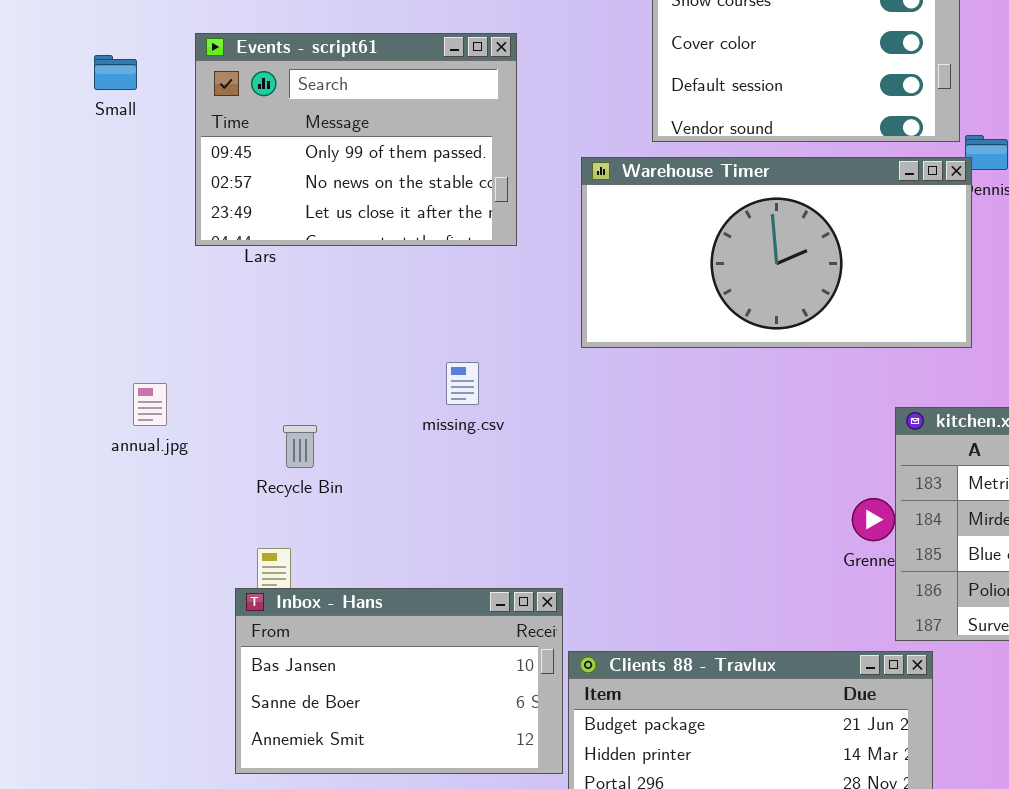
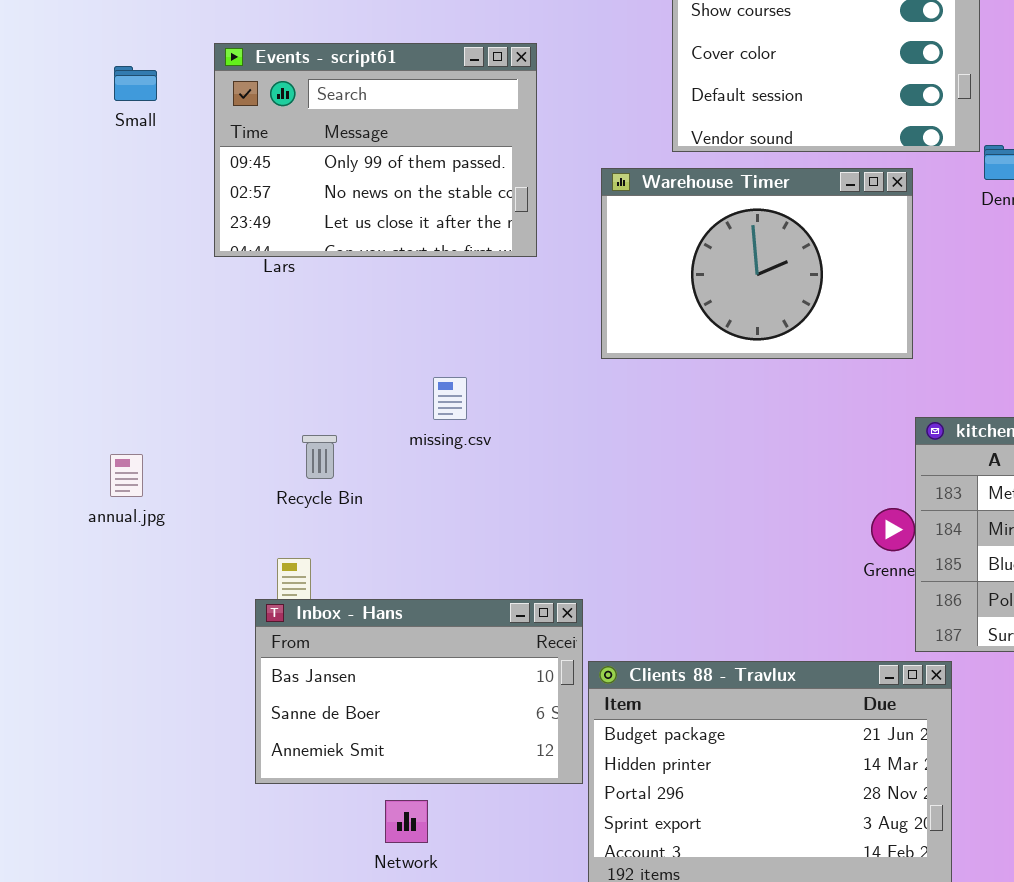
Warehouse Timer: [581,157,972,348] -> [601,168,913,359], resized
missing.csv: [446,362,479,405] -> [433,377,467,420], moved
annual.jpg: [133,383,167,426] -> [110,454,143,497], moved

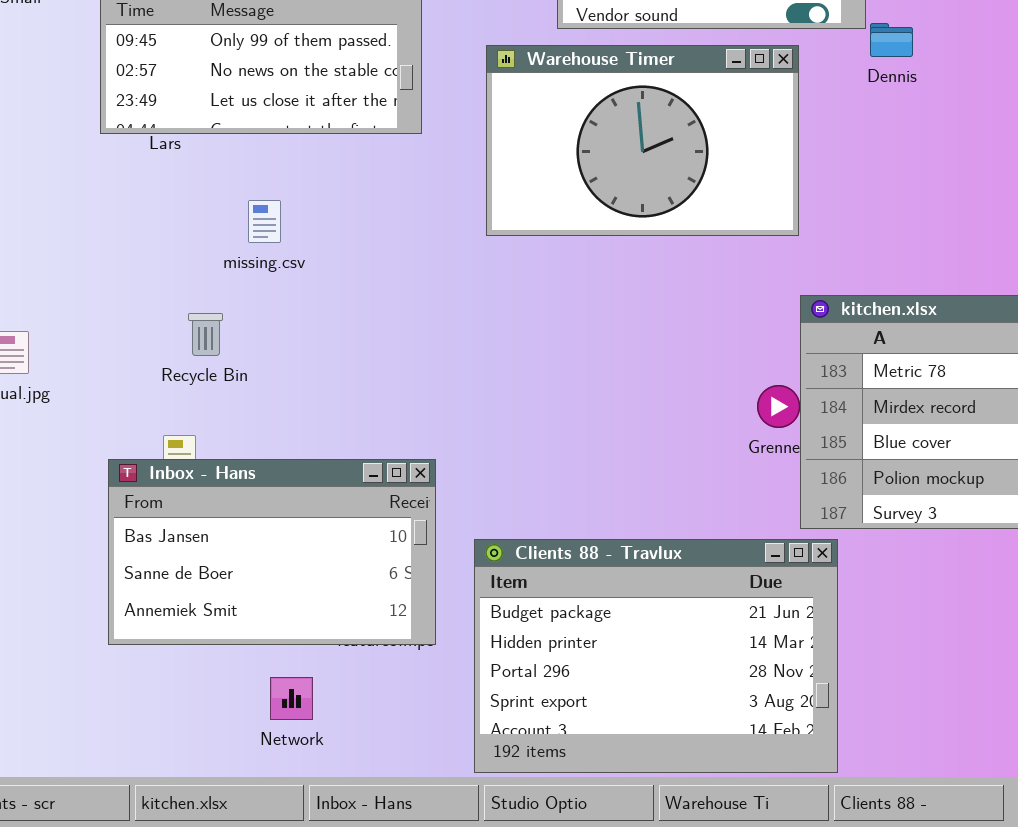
missing.csv: [433,377,467,420] -> [248,200,281,243], moved
Inbox - Hans: [255,599,583,784] -> [108,459,436,645], moved

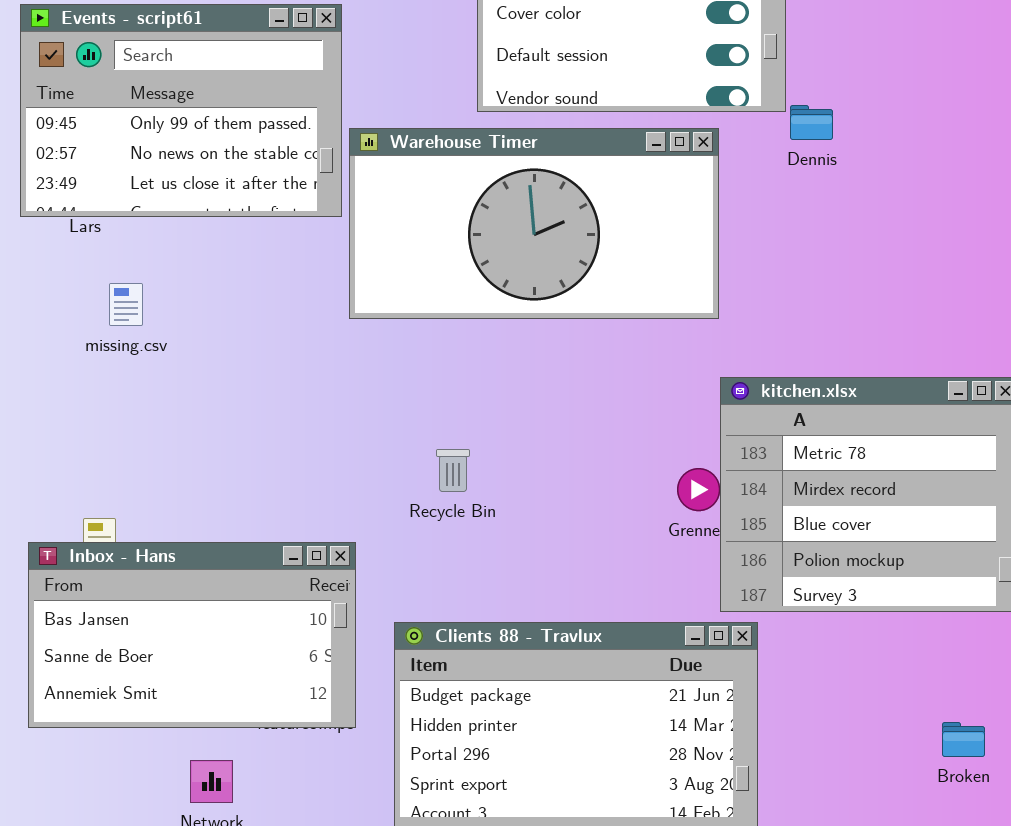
Warehouse Timer: [486,45,799,236] -> [349,128,719,319], resized
missing.csv: [248,200,281,243] -> [109,283,143,326], moved
Recycle Bin: [188,313,223,356] -> [436,449,470,492], moved

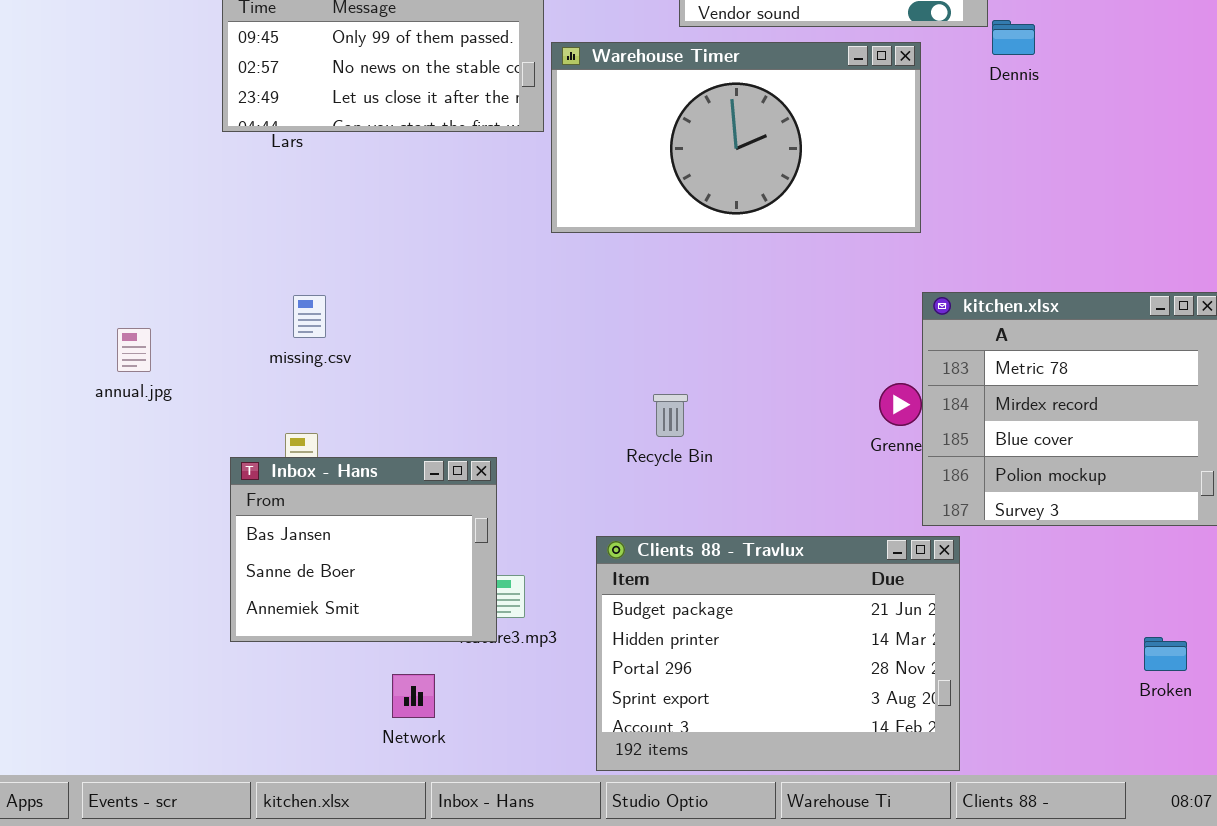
missing.csv: [109,283,143,326] -> [293,295,326,338], moved
Recycle Bin: [436,449,470,492] -> [653,394,688,437], moved
Inbox - Hans: [28,542,356,728] -> [230,457,497,642], resized

